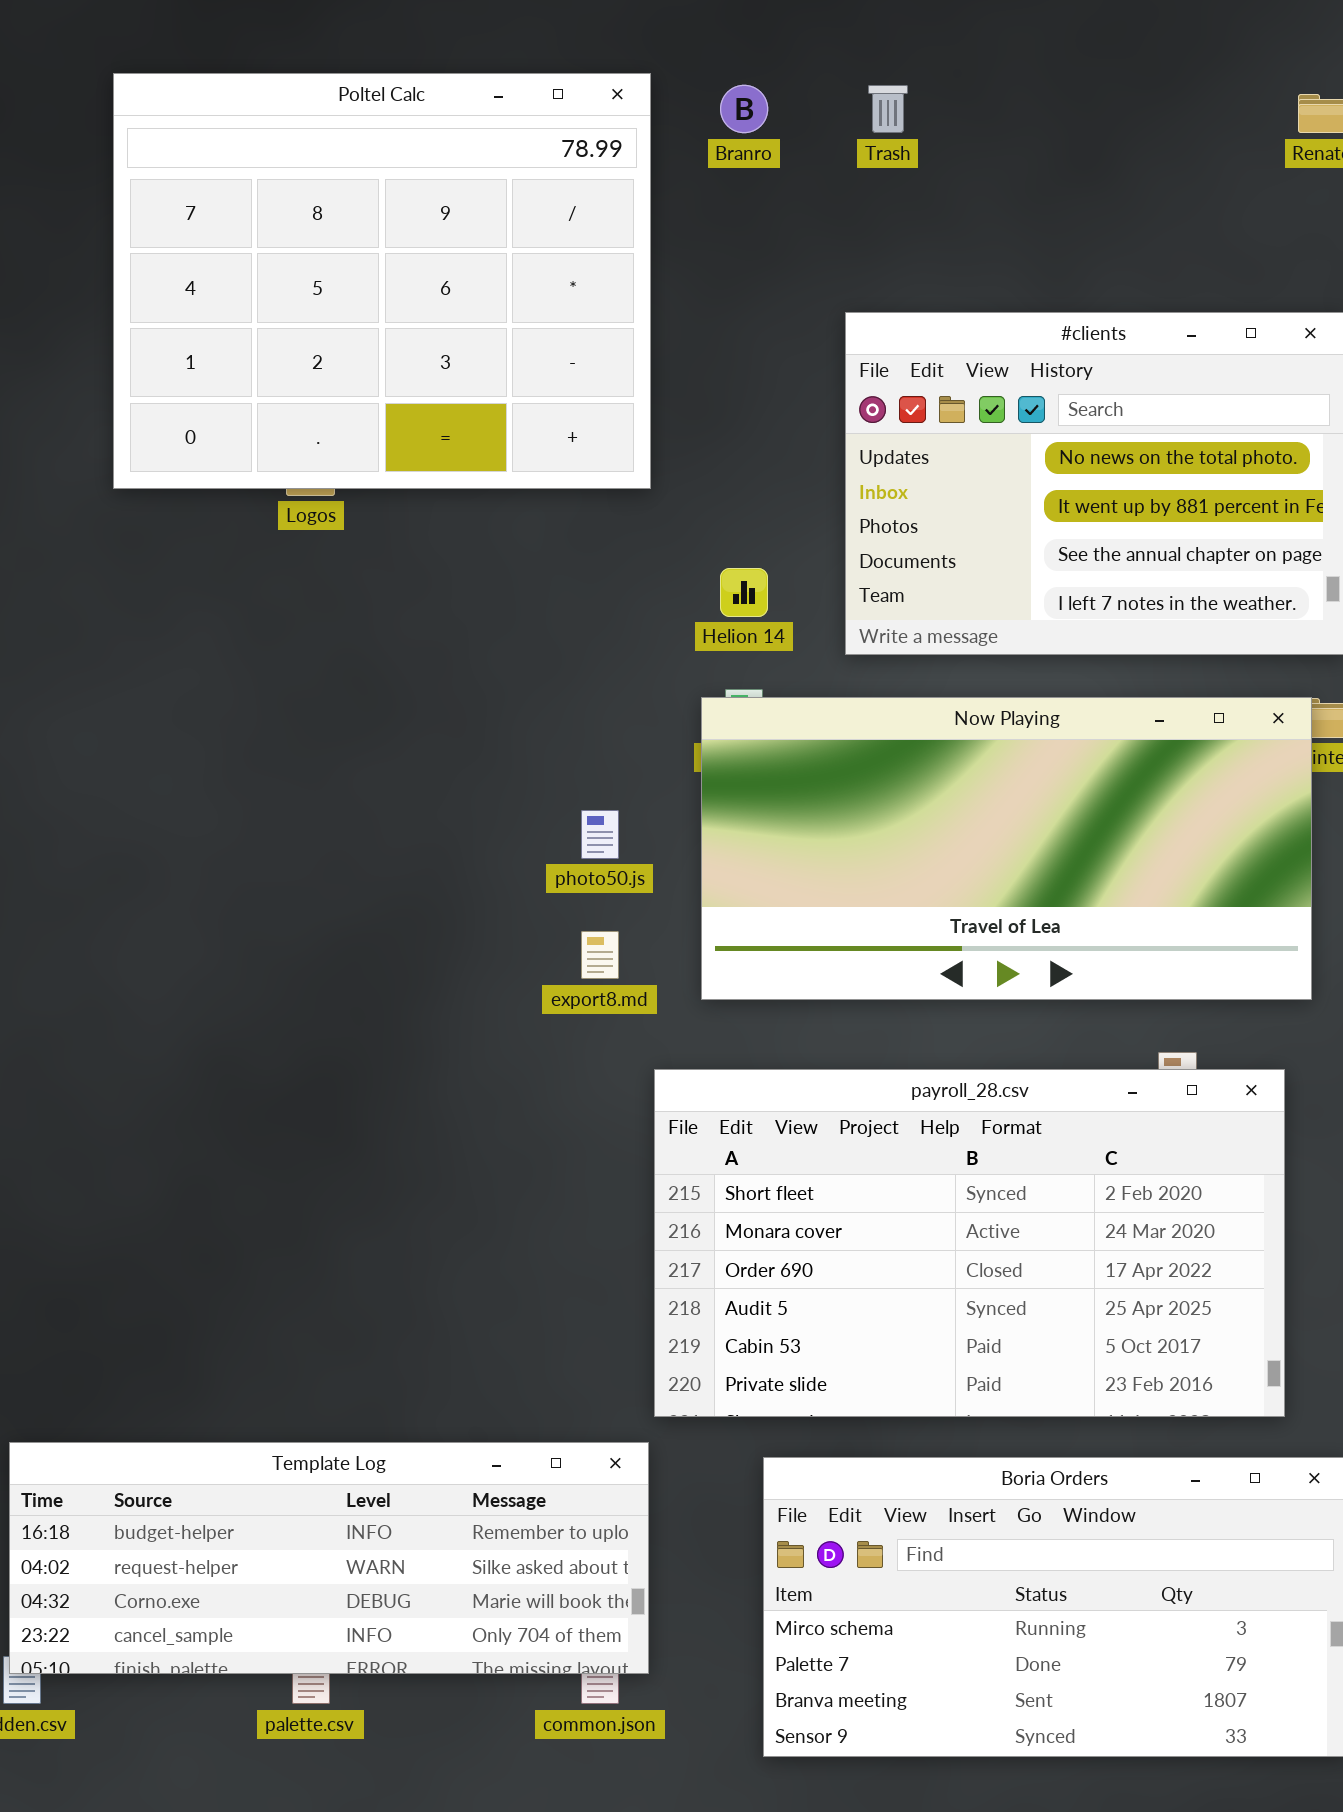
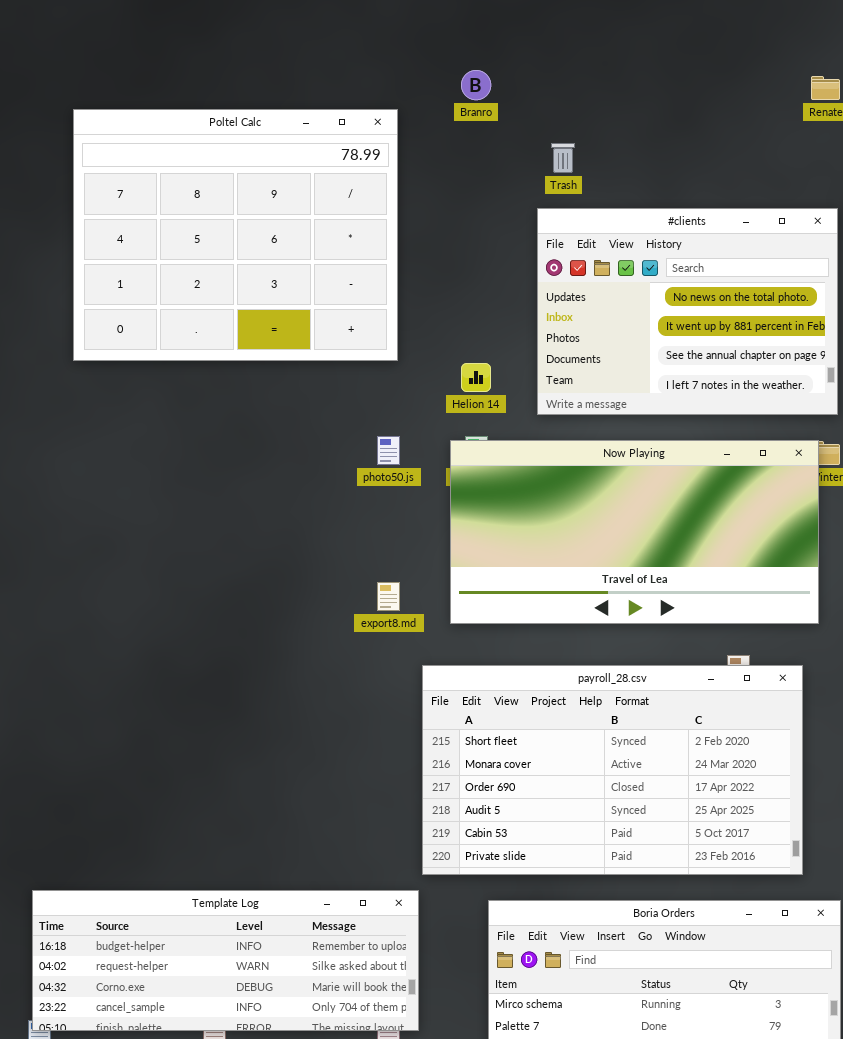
Poltel Calc: [113,73,651,489] -> [73,109,398,361], moved
Trash: [868,85,908,133] -> [551,143,575,173], moved
photo50.js: [581,810,619,859] -> [377,436,400,465], moved

